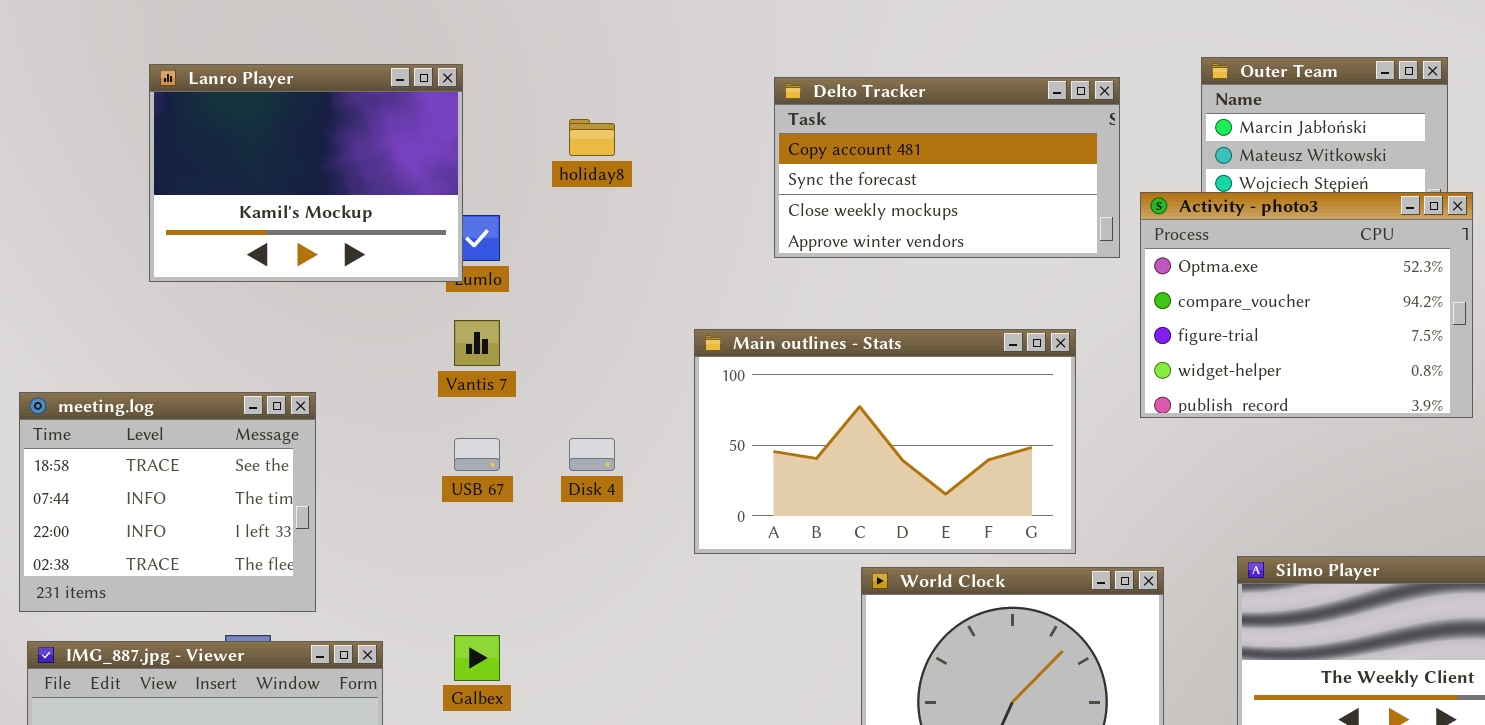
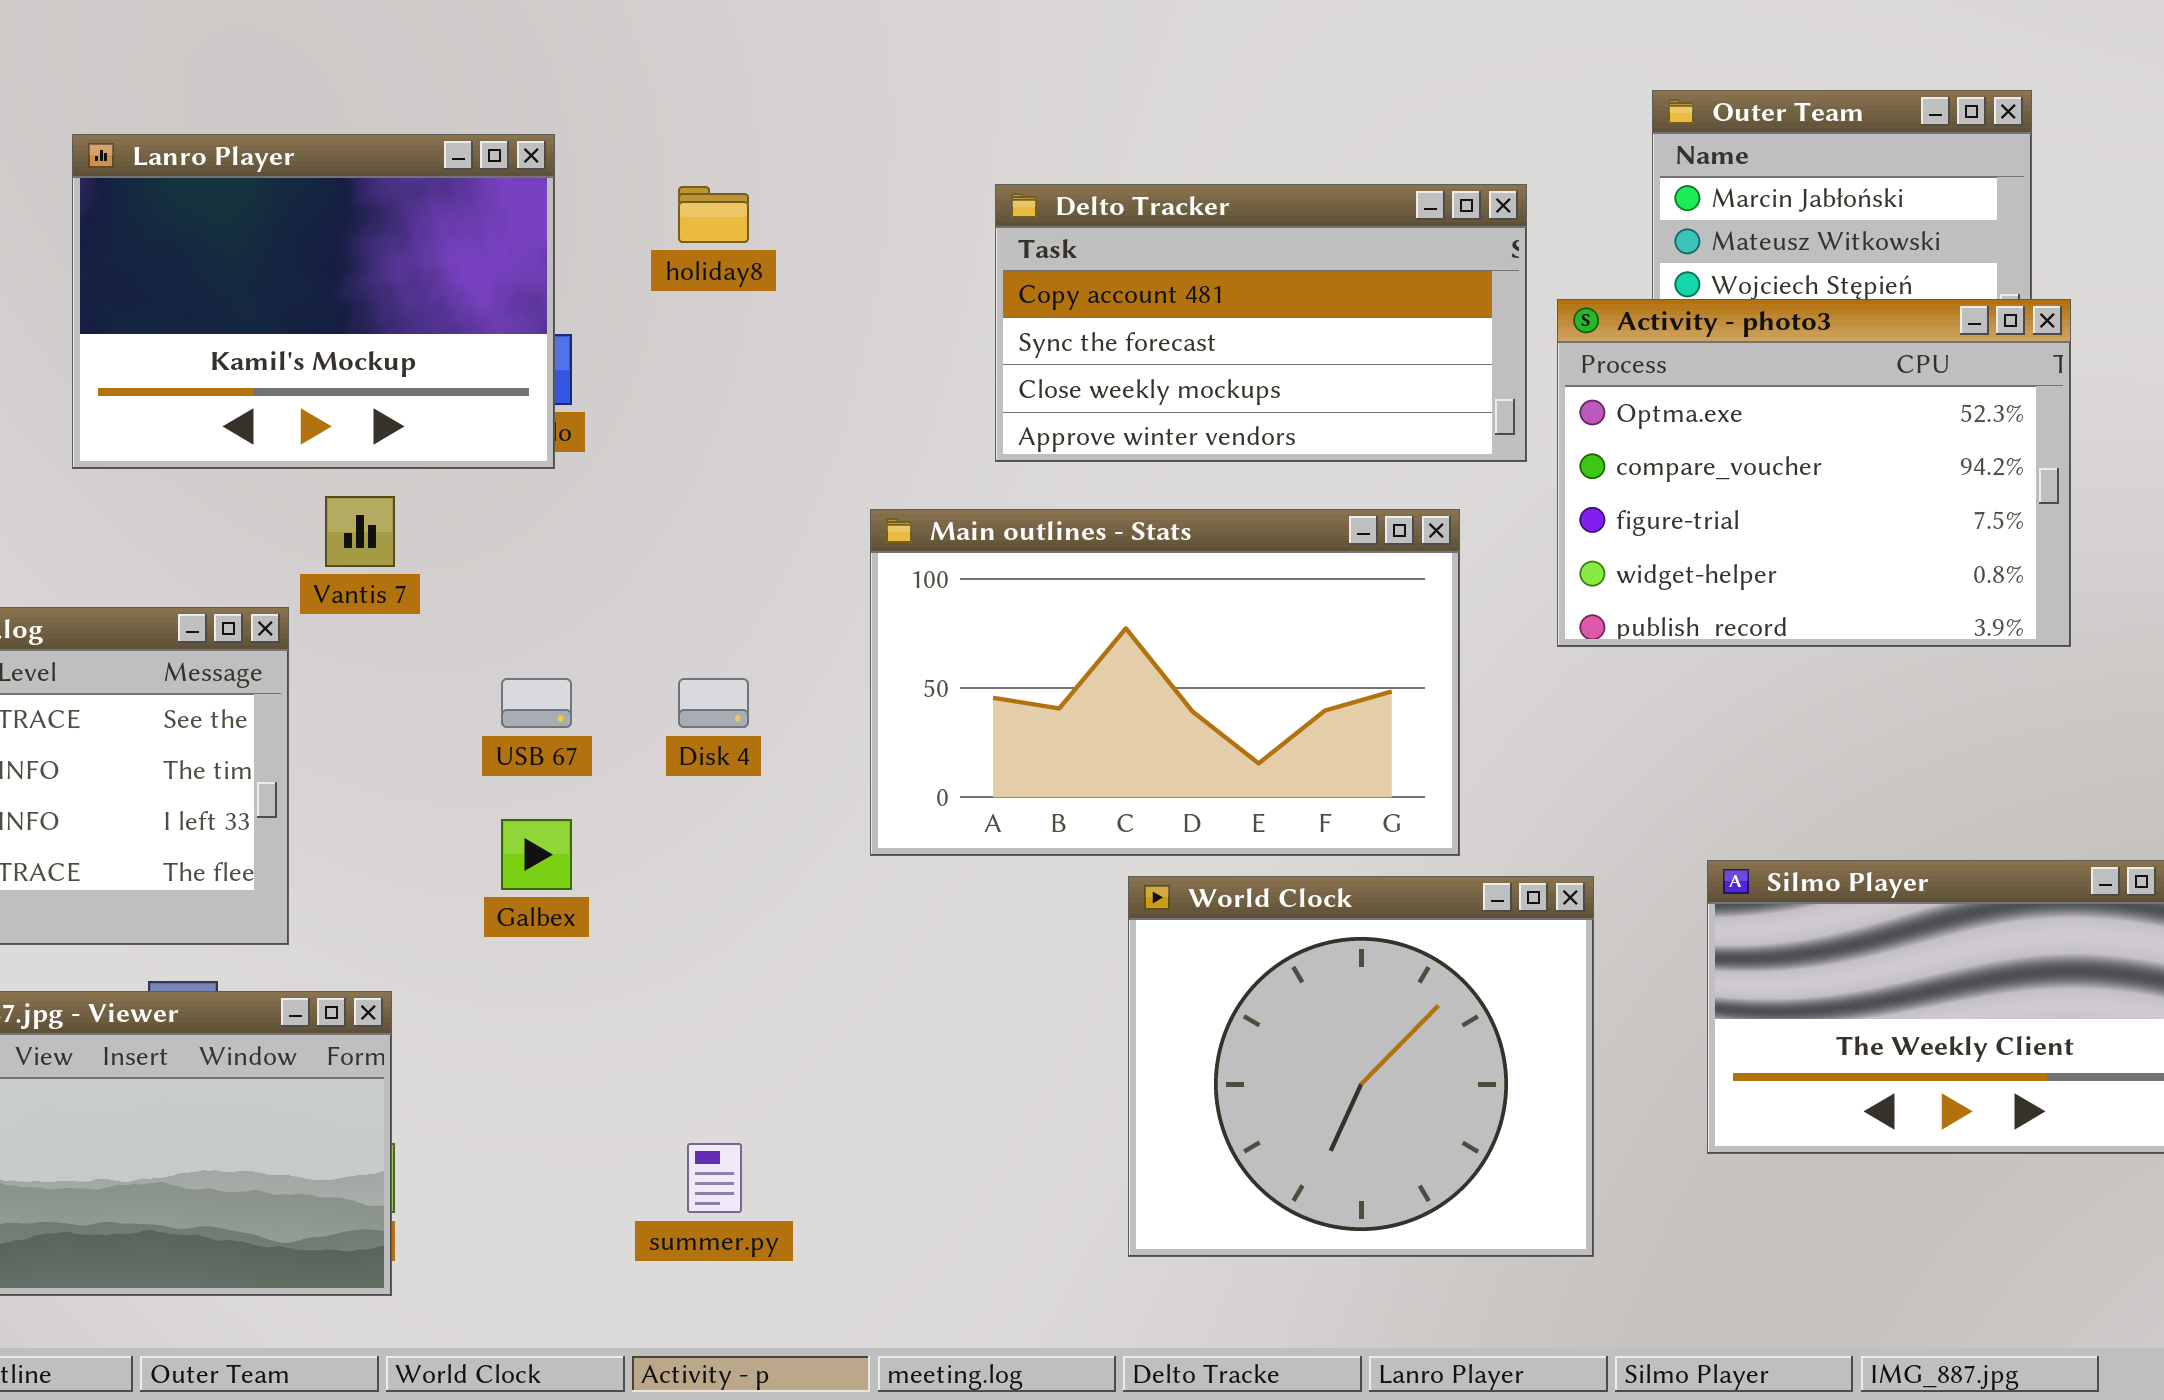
Lanro Player: [149,64,463,282] -> [72,134,555,469], moved
Delto Tracker: [774,77,1120,258] -> [995,184,1527,462], moved
Vantis 7: [454,320,500,366] -> [325,496,395,567], moved
Galbex: [454,635,500,681] -> [501,819,572,890], moved

